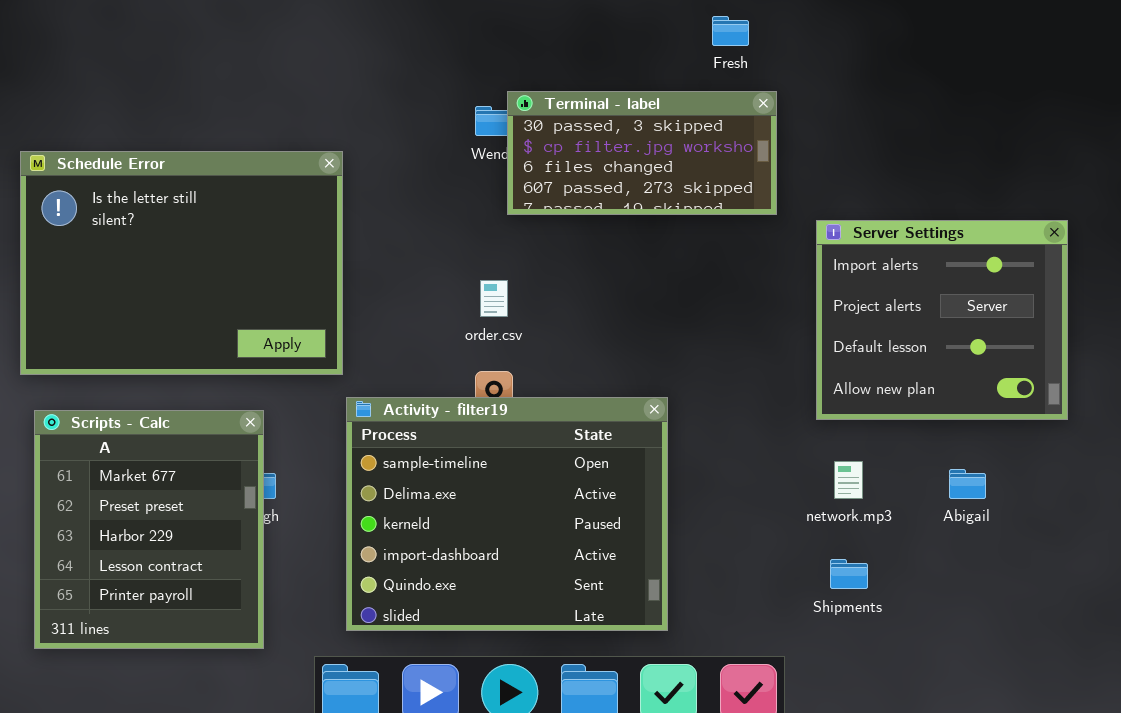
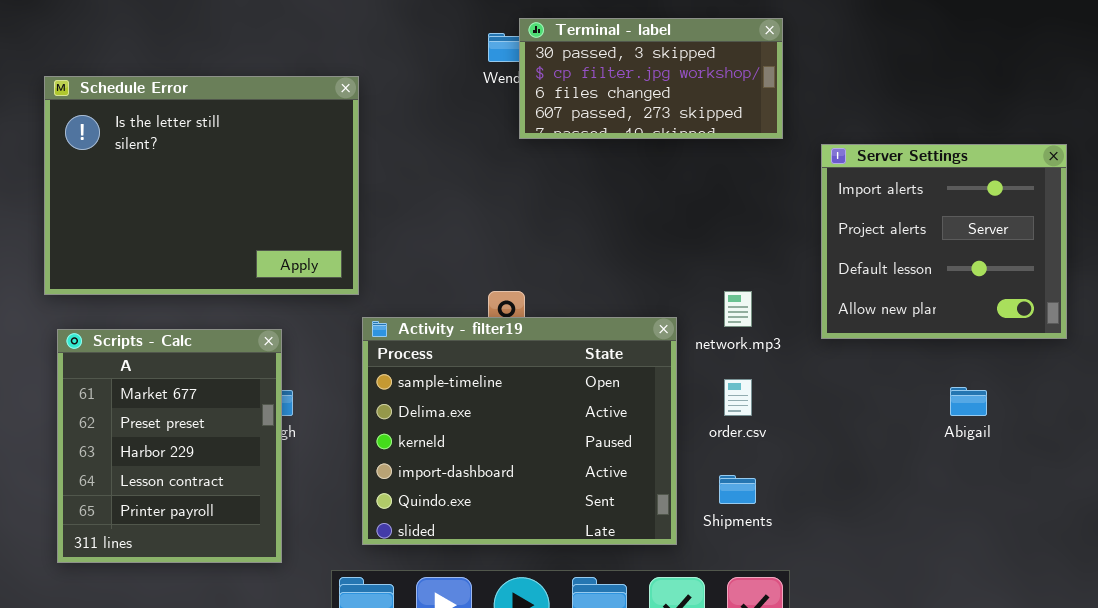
order.csv: [480,280,508,317] -> [724,379,752,416], moved
network.mp3: [834,461,863,499] -> [724,291,752,327], moved
Shipments: [830,559,868,589] -> [719,475,756,504], moved

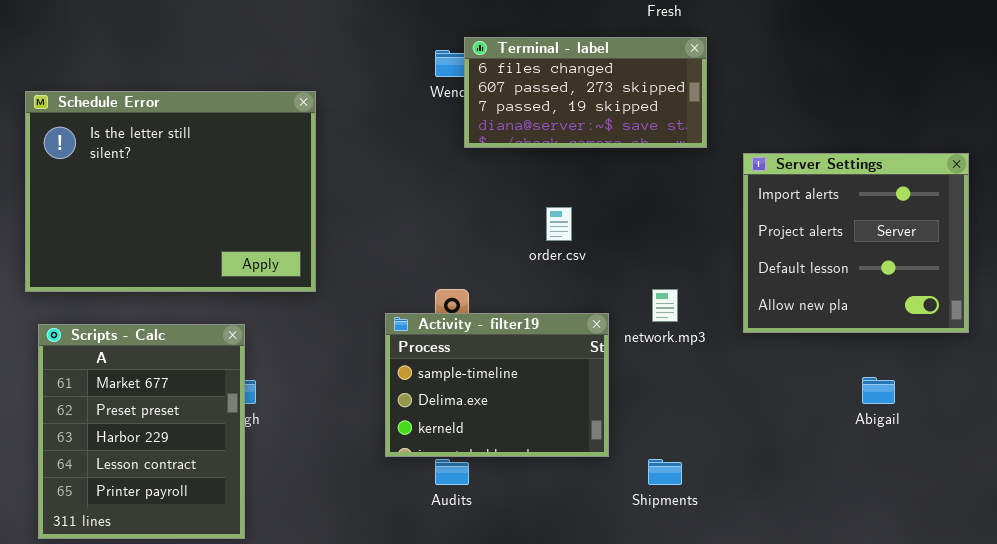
Terminal - label: [519,18,783,139] -> [464,37,707,148], scrolled down 2 rows
Activity - filter19: [362,317,677,545] -> [385,313,609,457], resized
order.csv: [724,379,752,416] -> [546,207,572,241], moved

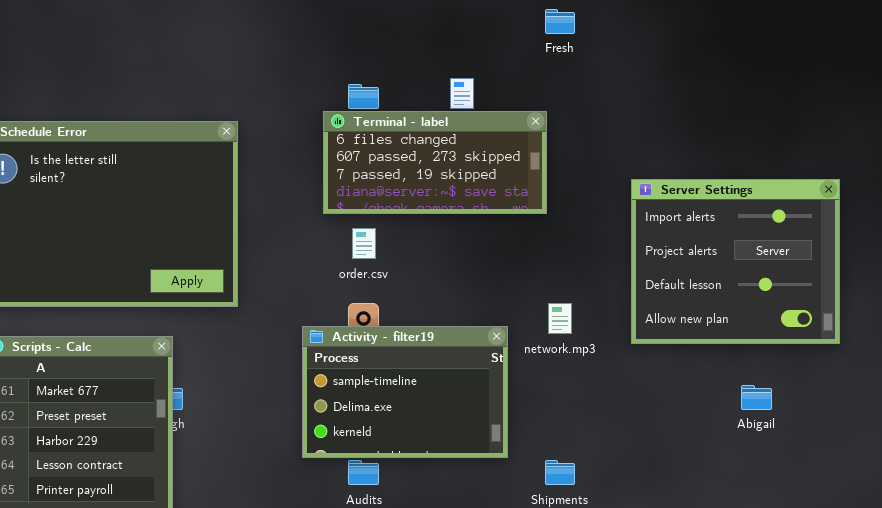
Terminal - label: [464,37,707,148] -> [323,111,547,214], moved
order.csv: [546,207,572,241] -> [352,228,376,259], moved

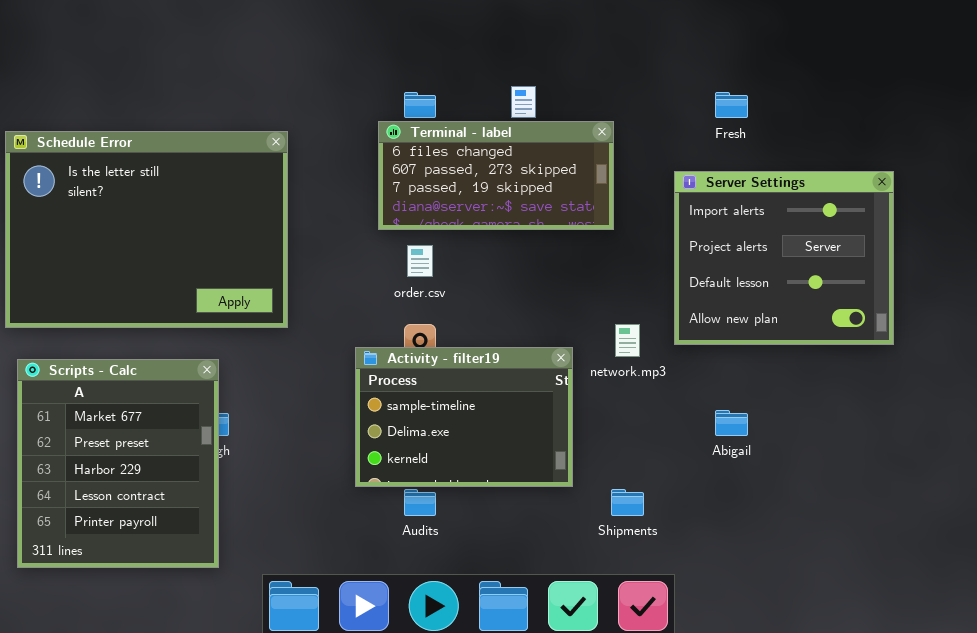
Fresh: [545,9,575,34] -> [715,92,748,118], moved
Server Settings: [631,179,840,344] -> [674,171,894,345], moved
Abigail: [741,385,772,410] -> [715,410,748,436], moved

